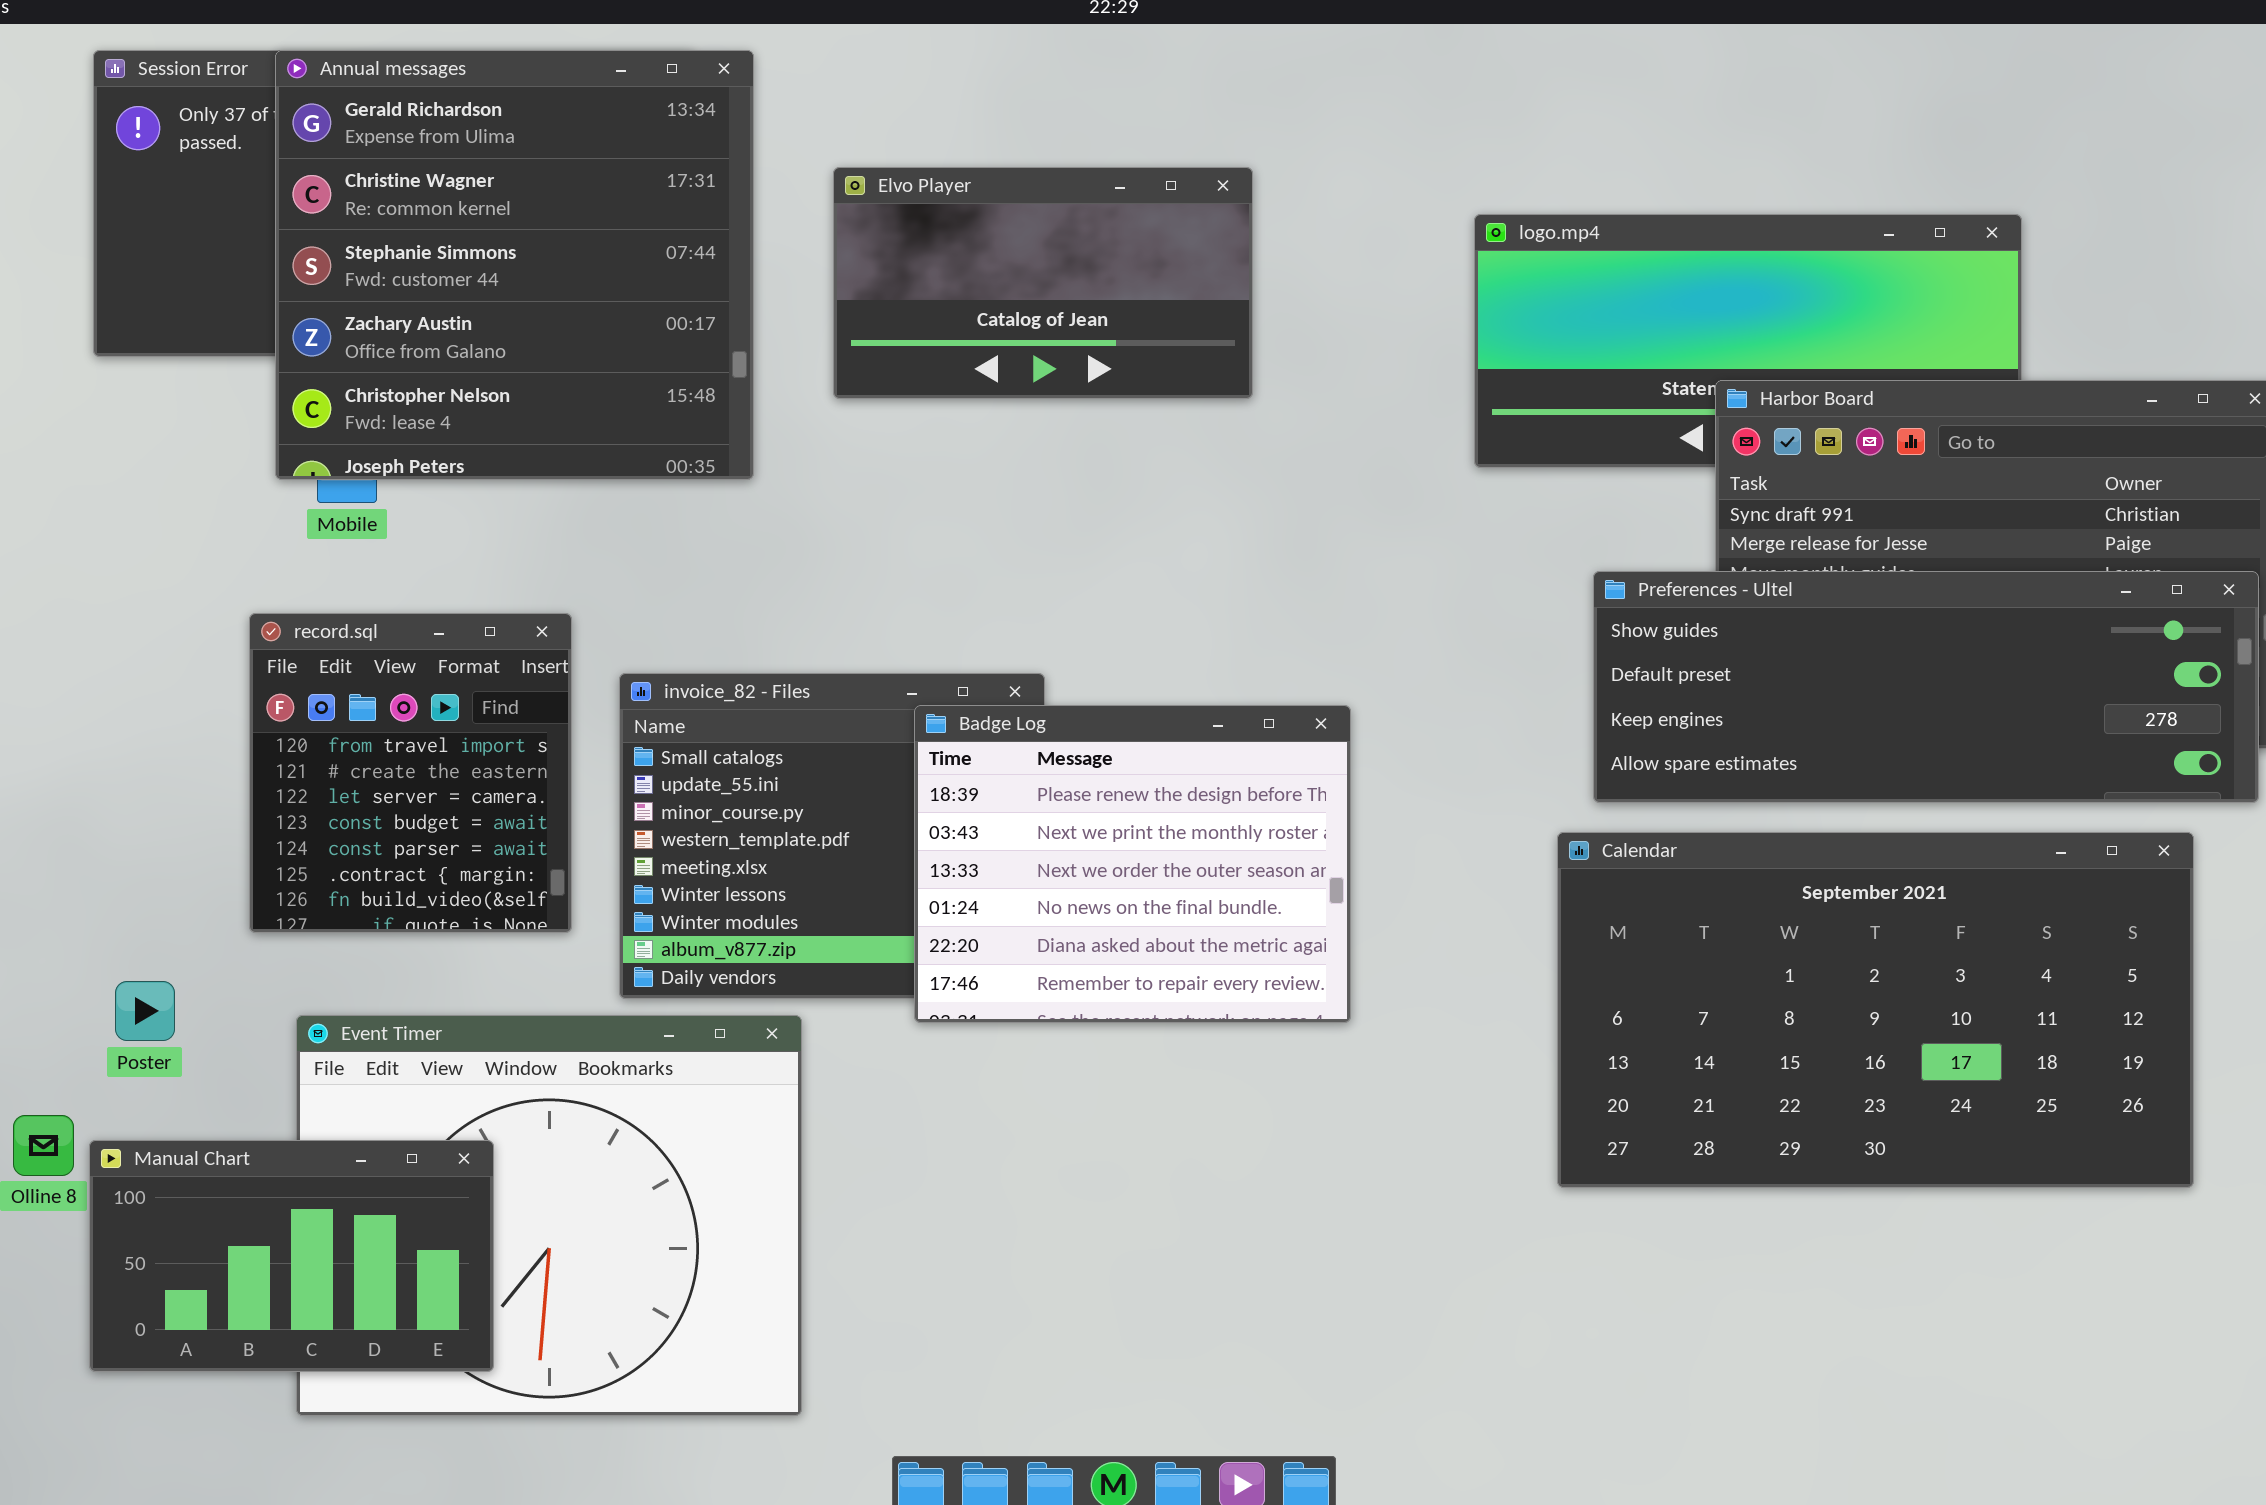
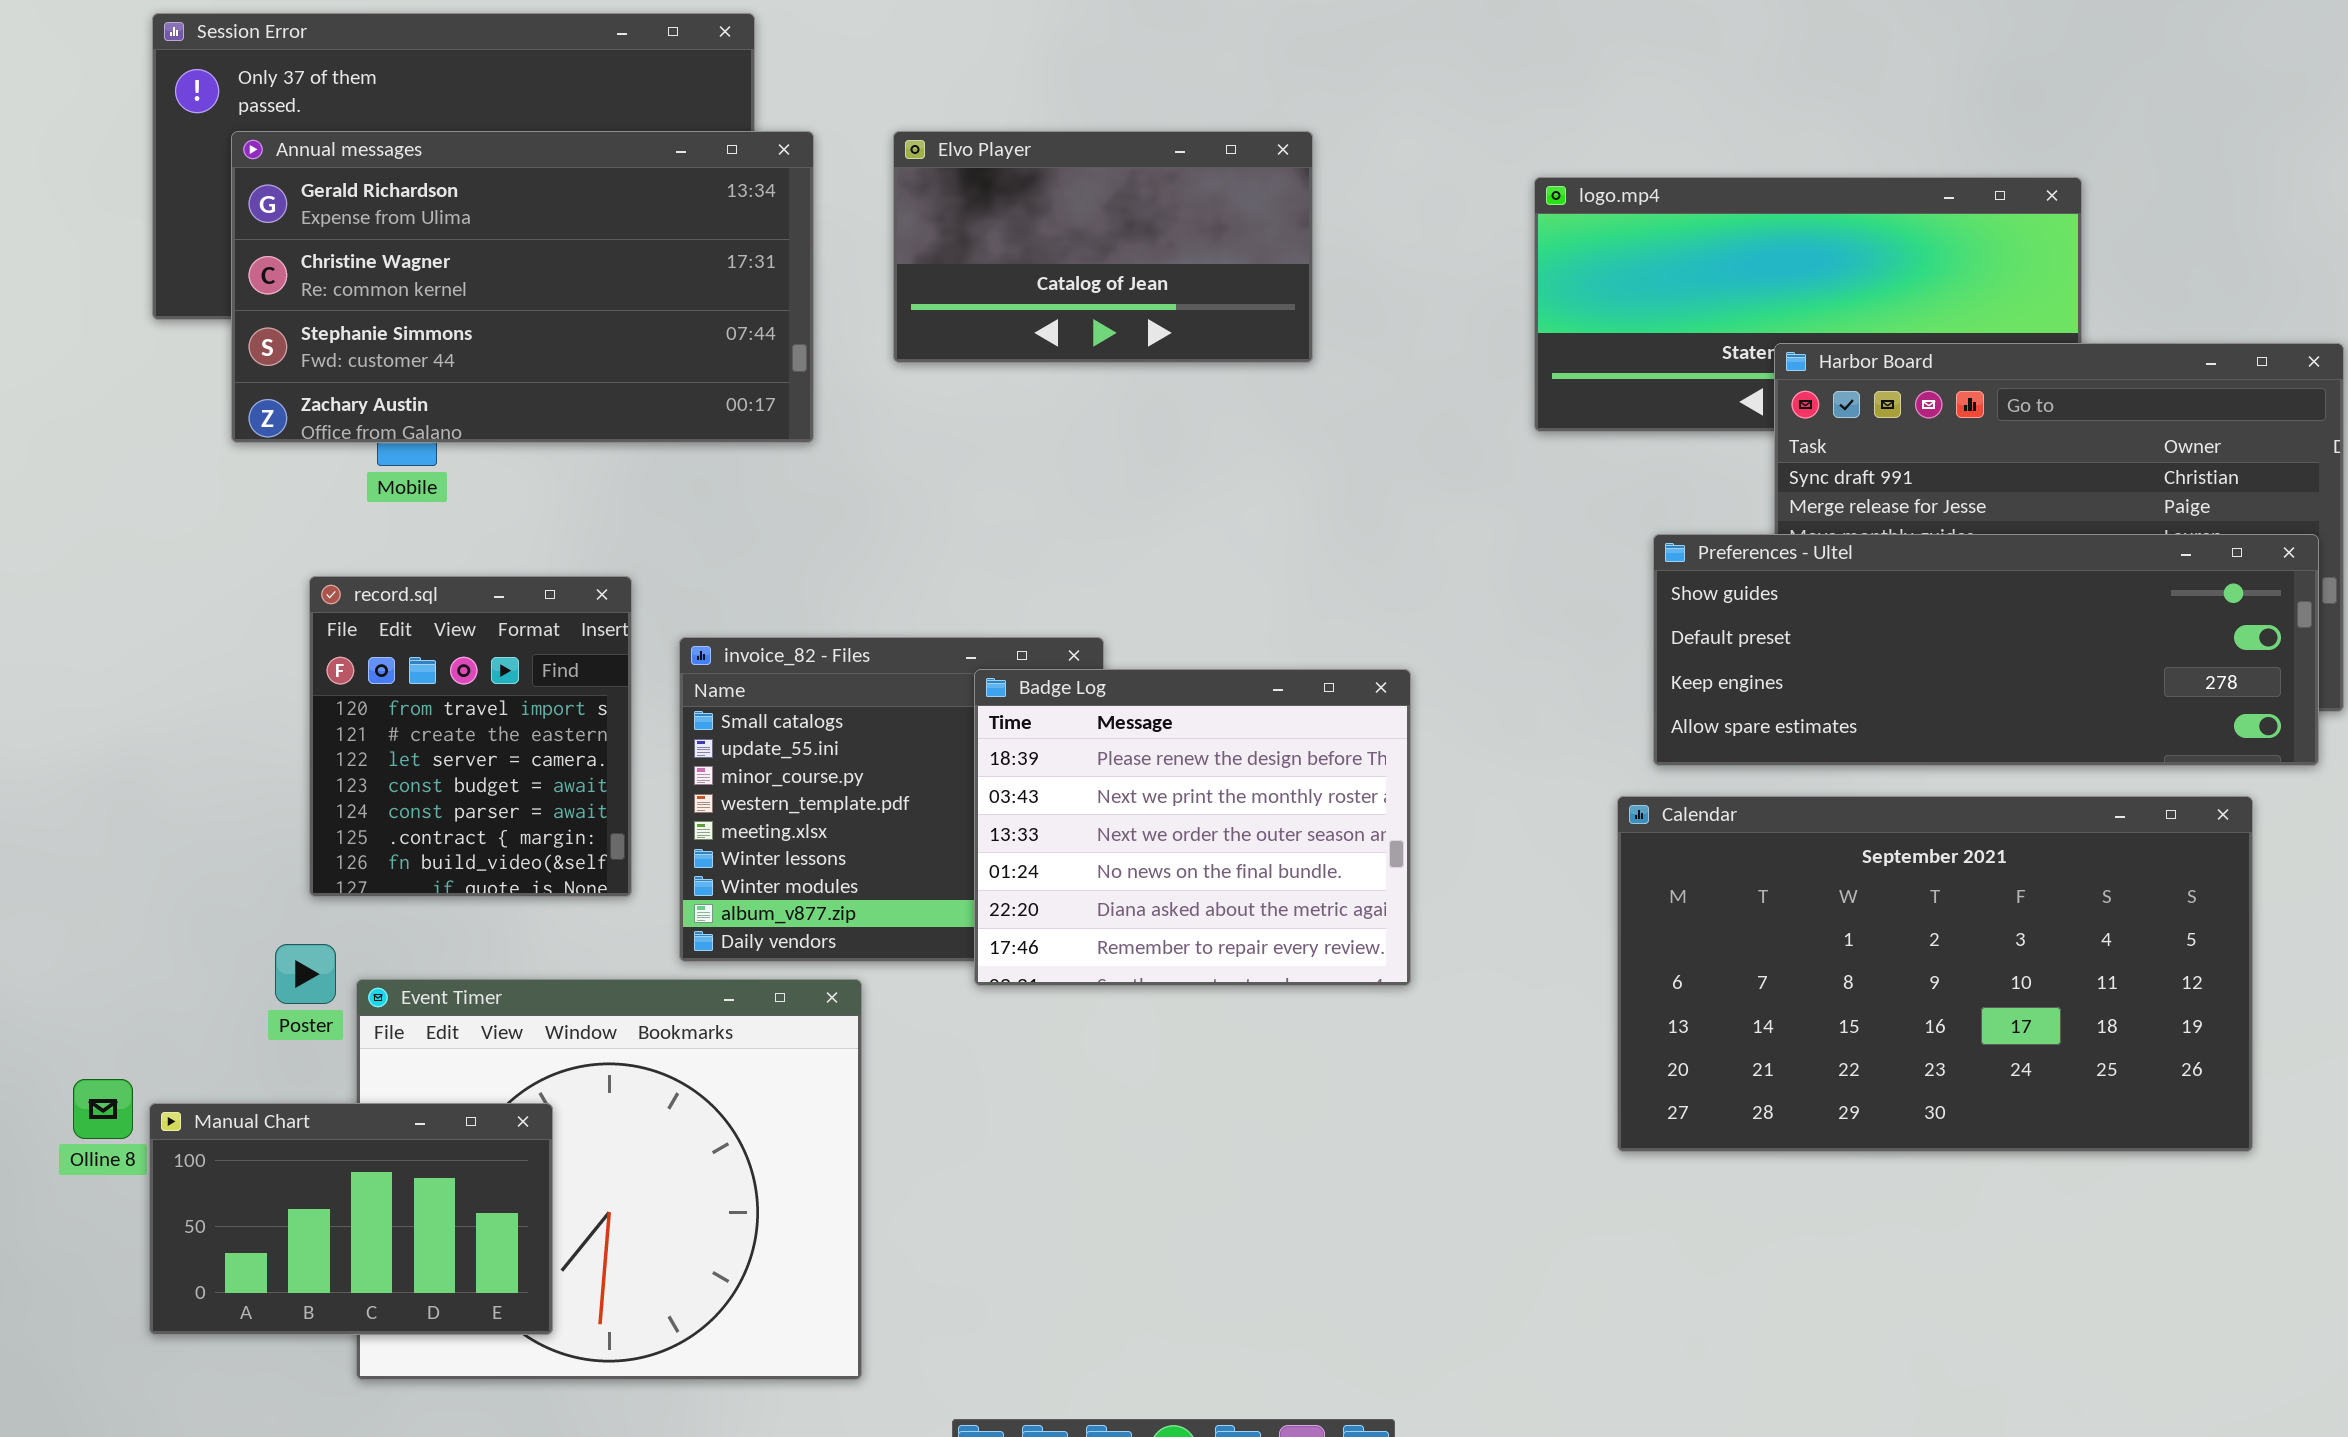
Annual messages: [275,50,754,480] -> [231,131,814,443], resized
Poster: [115,981,175,1041] -> [275,944,336,1004], moved

